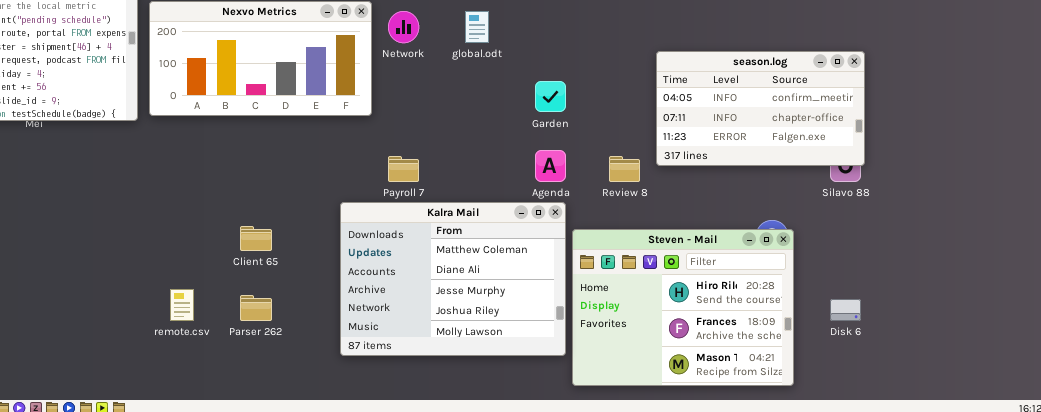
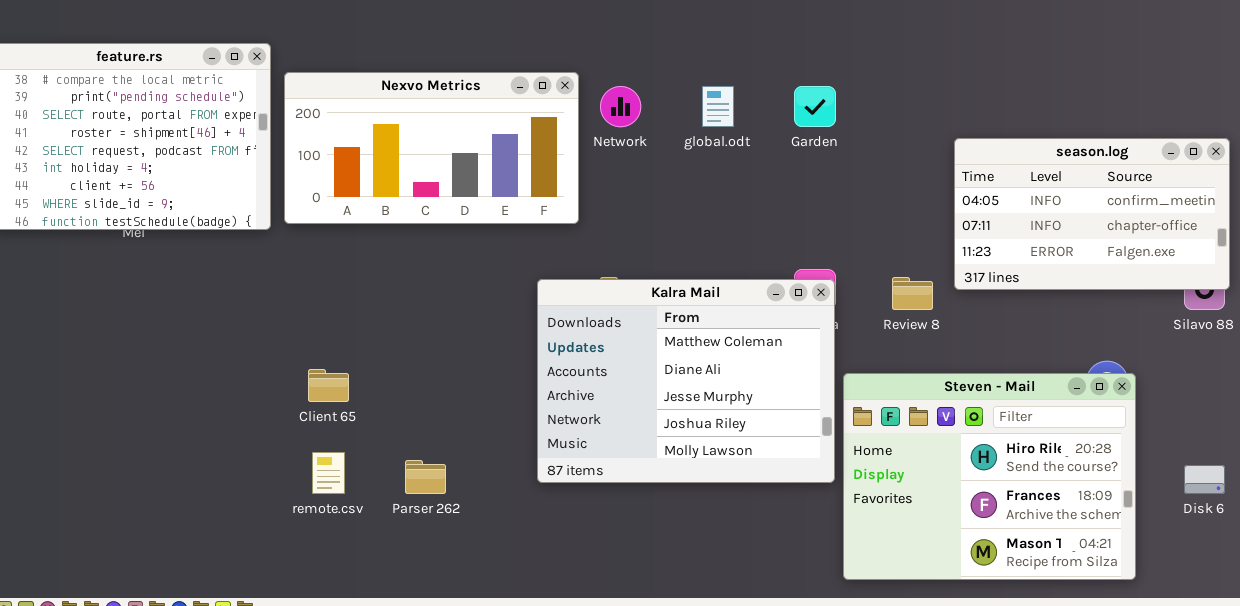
Garden: [535,81,566,112] -> [794,86,836,127], moved
Kalra Mail: [340,202,566,356] -> [537,279,835,483], moved
Client 65: [240,226,272,251] -> [308,369,349,402], moved

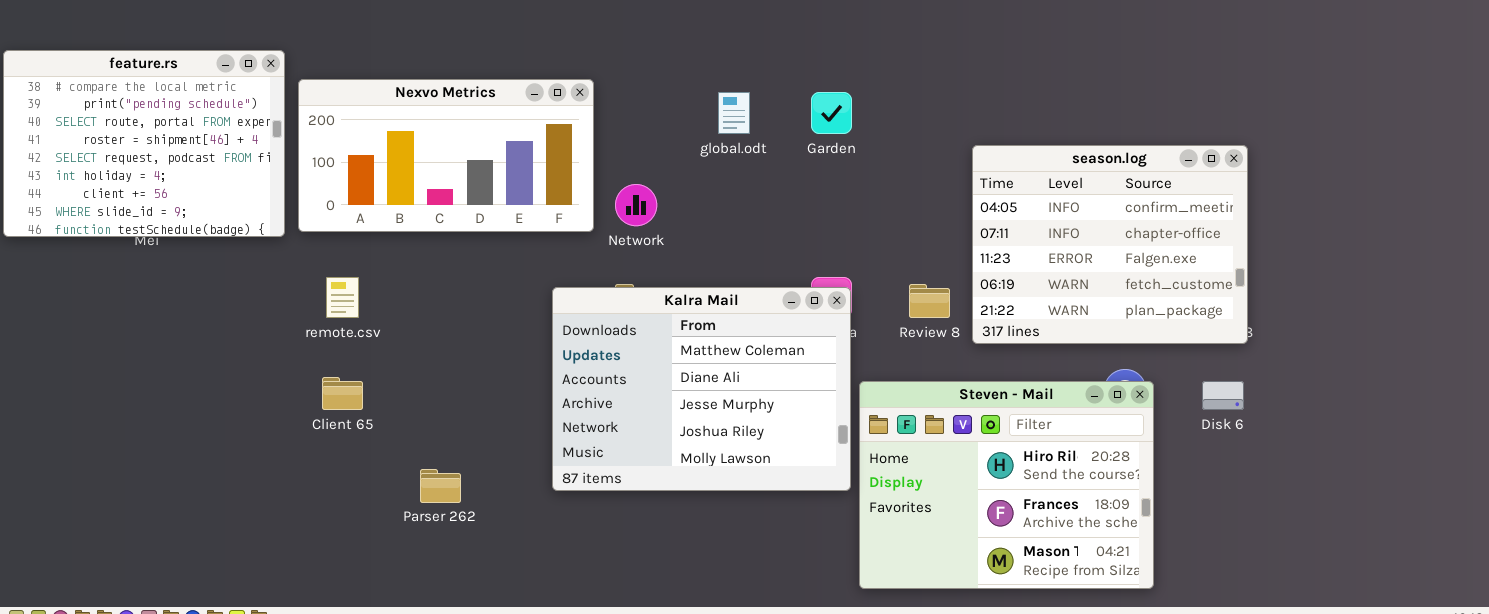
Network: [600,86,641,127] -> [615,184,657,226], moved
season.log: [954,138,1230,290] -> [972,145,1248,344], resized
remote.csv: [312,452,345,494] -> [326,277,359,318], moved
Disk 6: [1184,465,1225,494] -> [1202,381,1244,410], moved

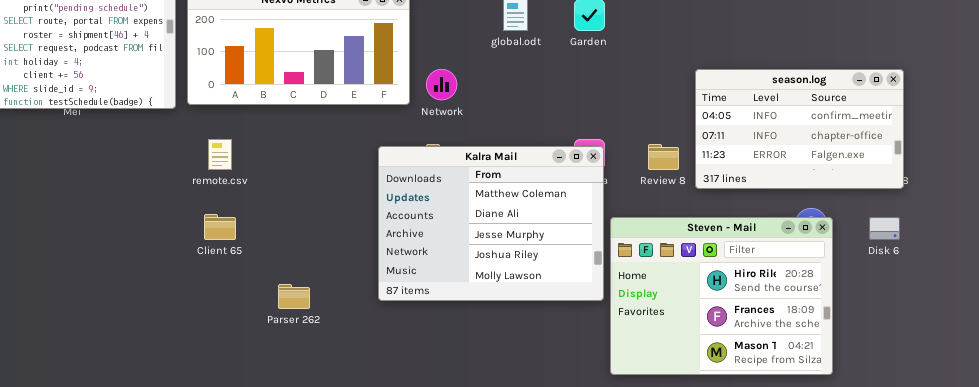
season.log: [972,145,1248,344] -> [695,69,904,189], resized

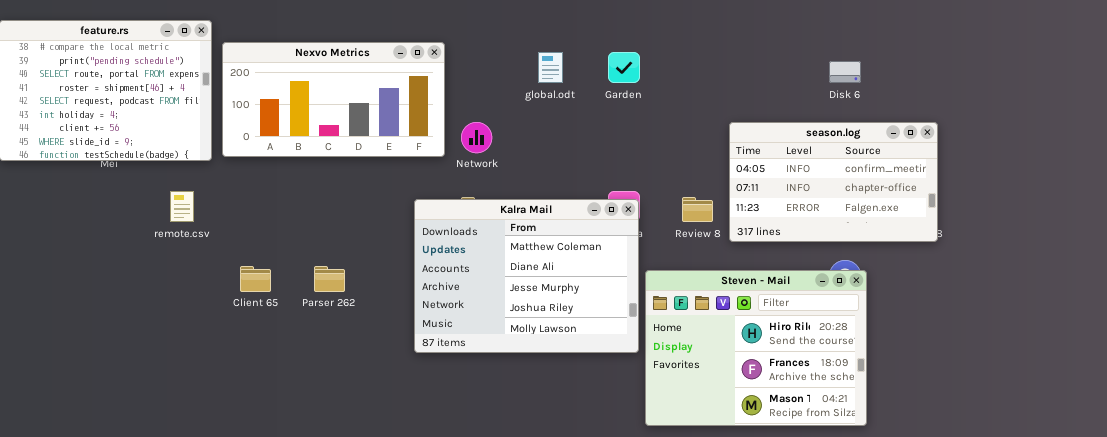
remote.csv: [208,139,232,170] -> [170,191,194,222], moved
Disk 6: [869,217,900,240] -> [829,61,861,83], moved
Parser 262: [278,284,310,309] -> [314,266,345,292], moved

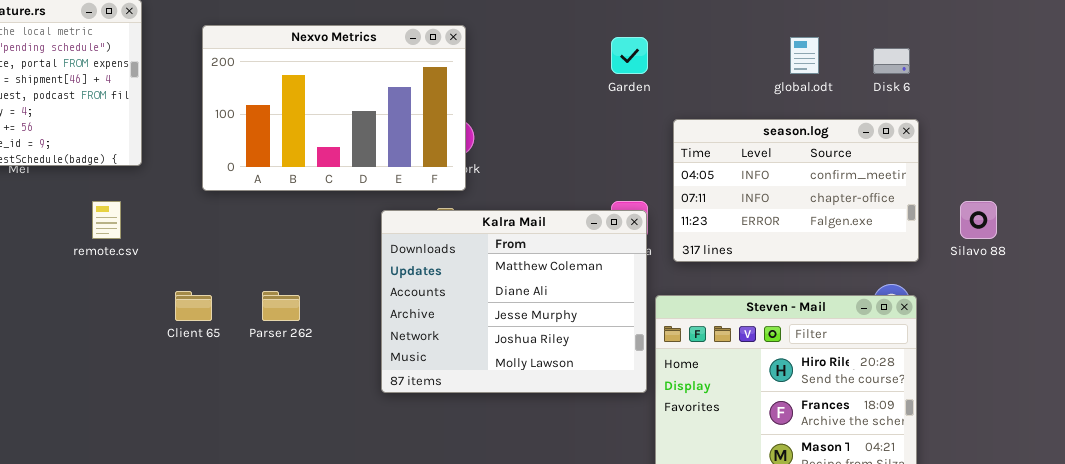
Nexvo Metrics: [222,42,445,157] -> [202,25,466,191], moved, resized
global.odt: [538,52,563,83] -> [790,37,819,74], moved
season.log: [729,122,938,242] -> [673,119,919,262], moved

